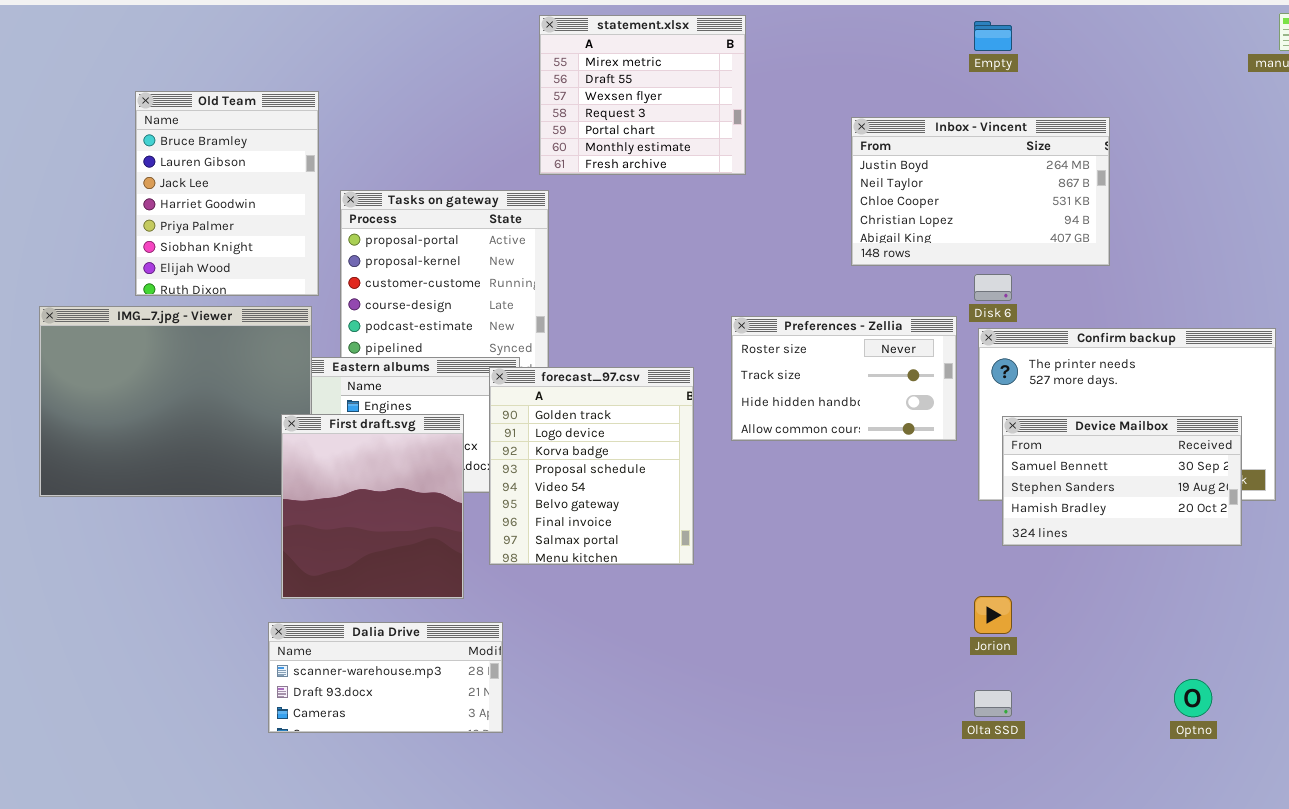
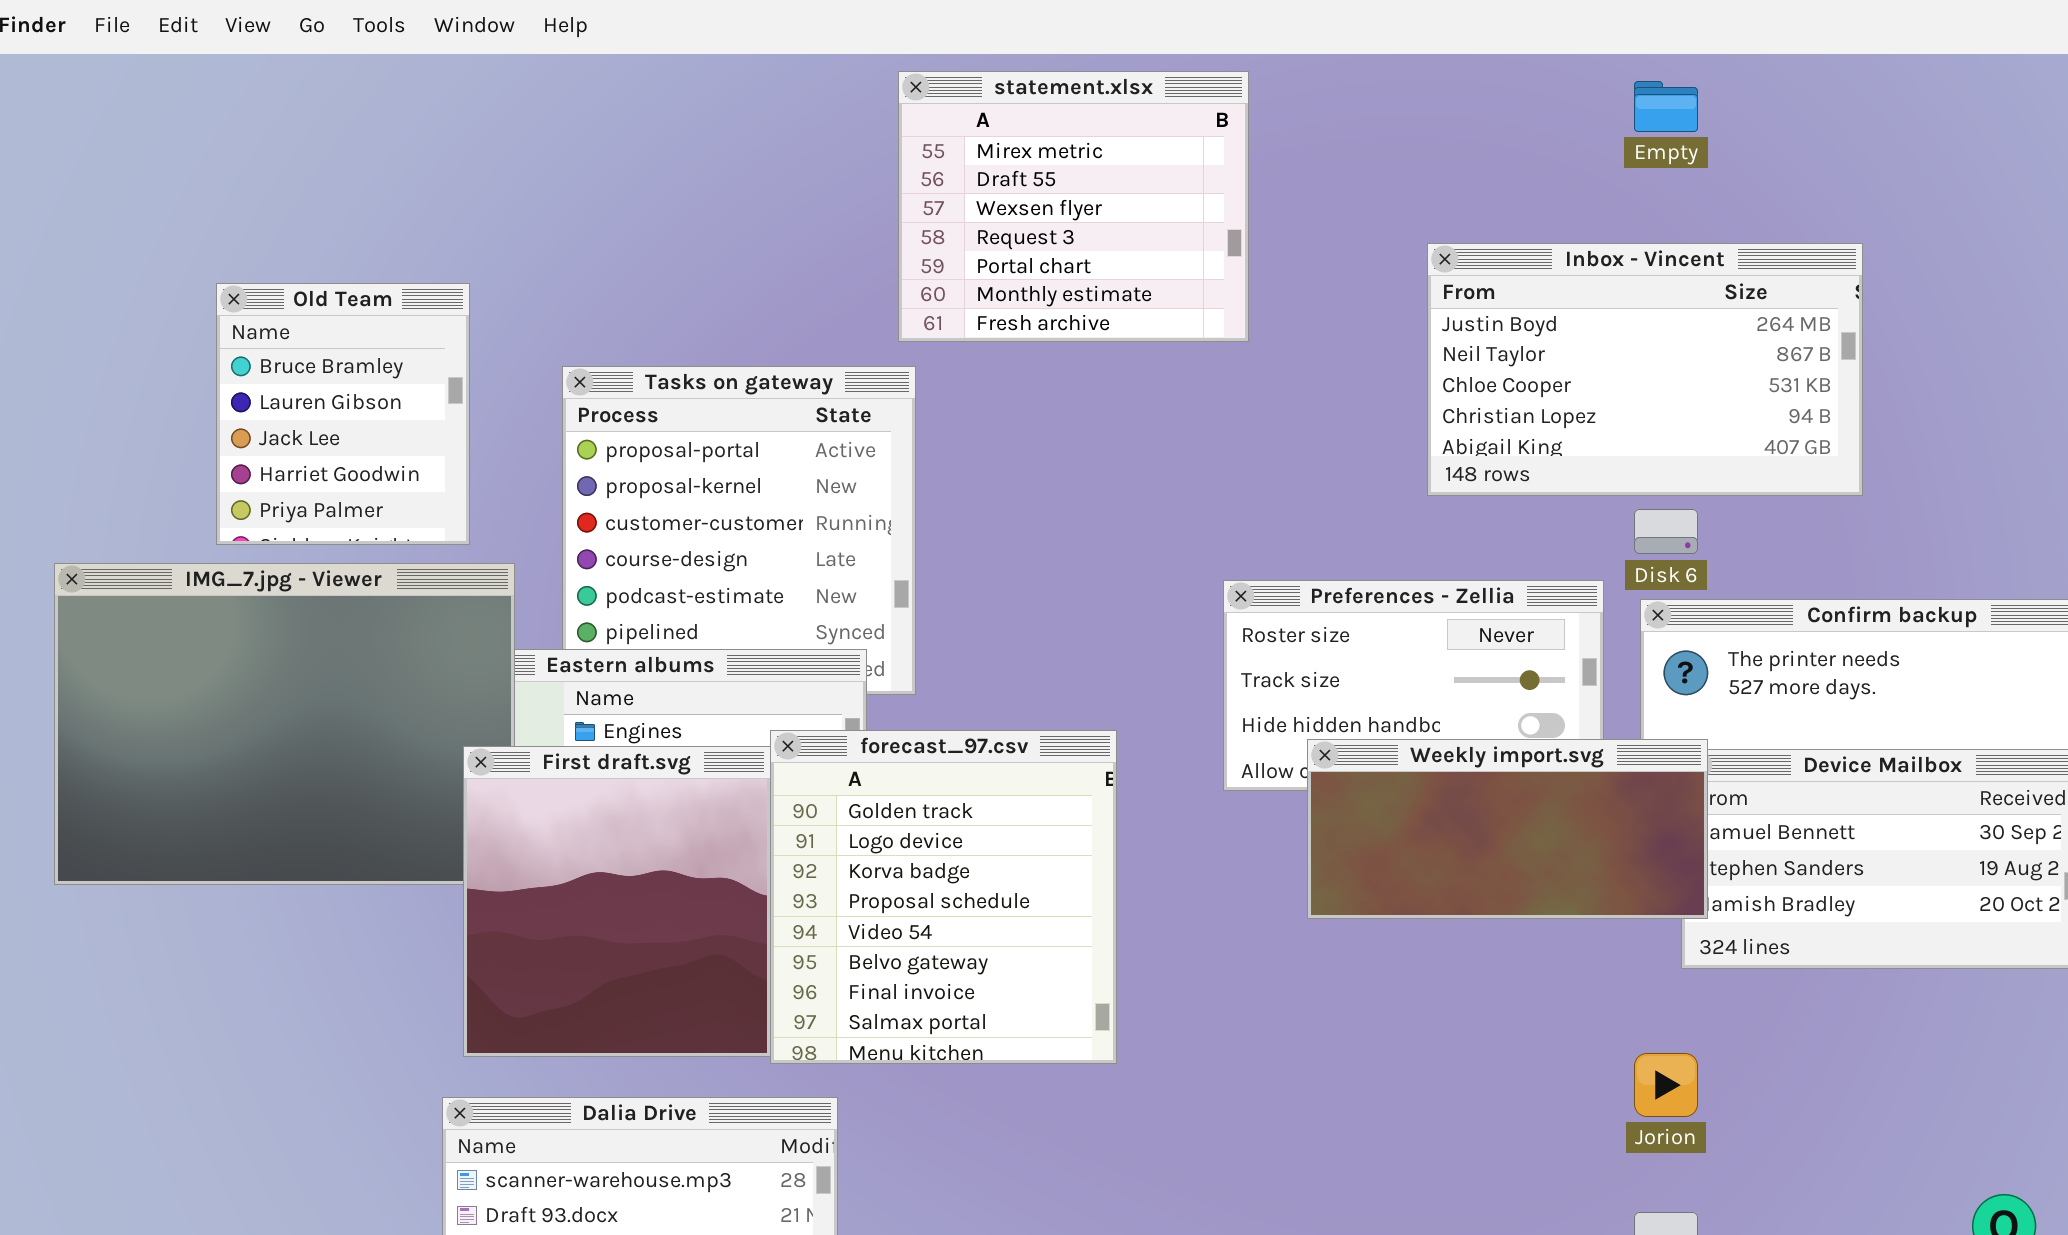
Old Team: [135,91,319,296] -> [216,283,470,545], resized
forecast_97.csv: [489,367,694,565] -> [770,730,1117,1064], moved
Weekly import.svg: none -> [1307,739,1708,919], opened

